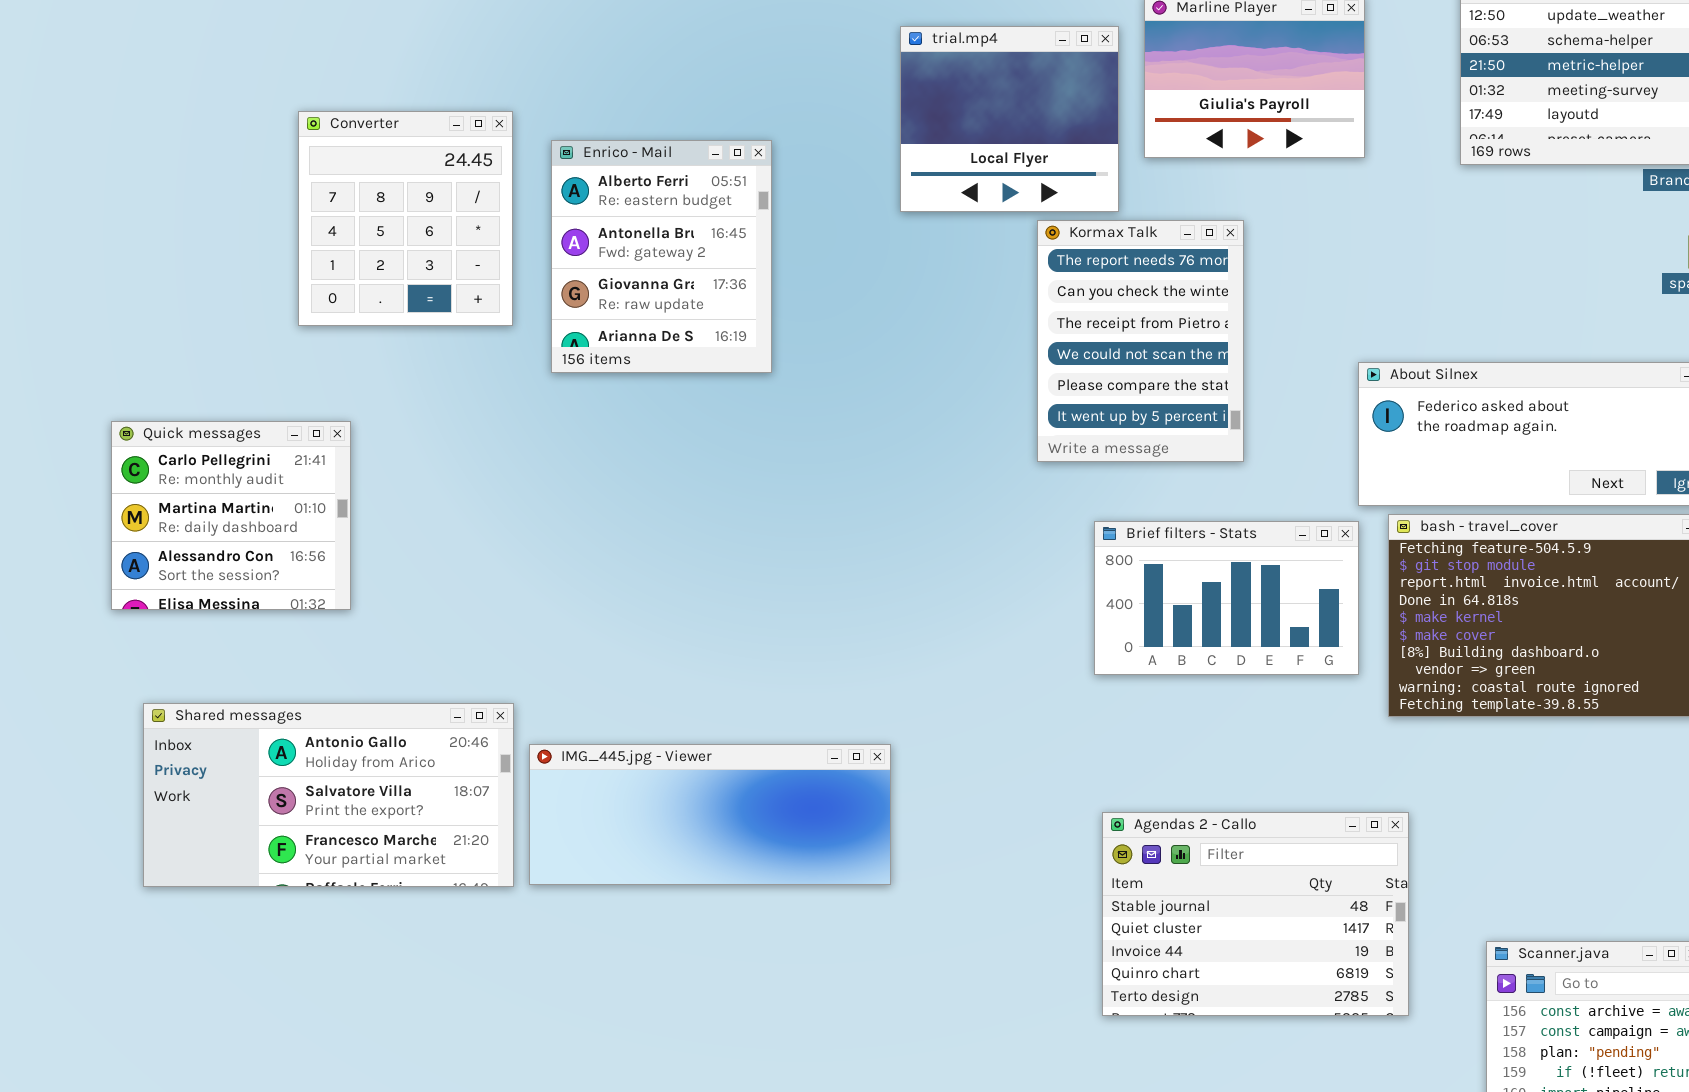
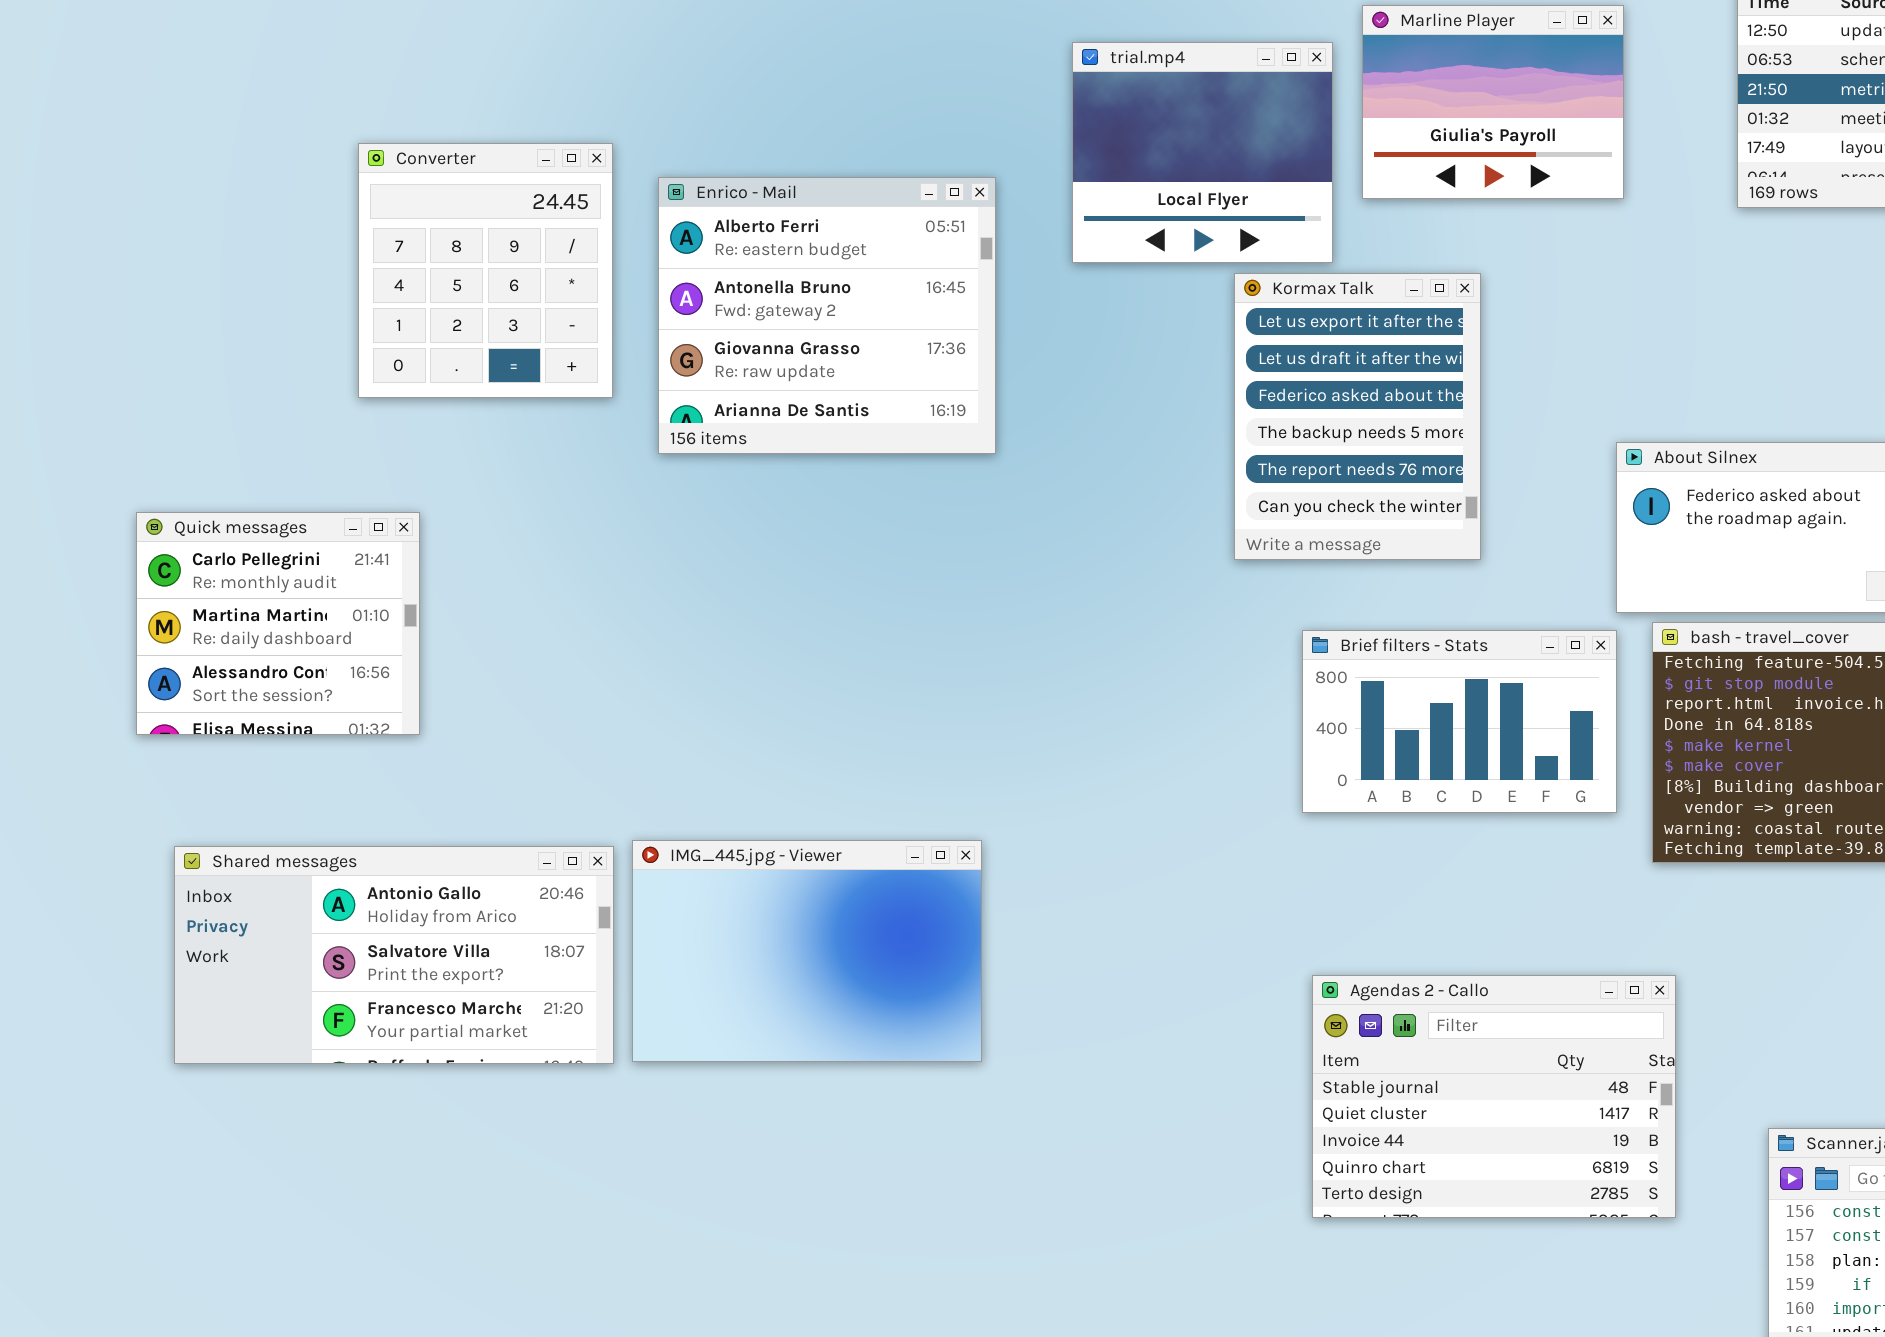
Enrico - Mail: [551,140,772,373] -> [658,177,996,454], resized
Kormax Talk: [1037,220,1244,462] -> [1234,273,1481,560], scrolled up 4 rows
IMG_445.jpg - Viewer: [529,744,891,885] -> [632,840,982,1062], resized

